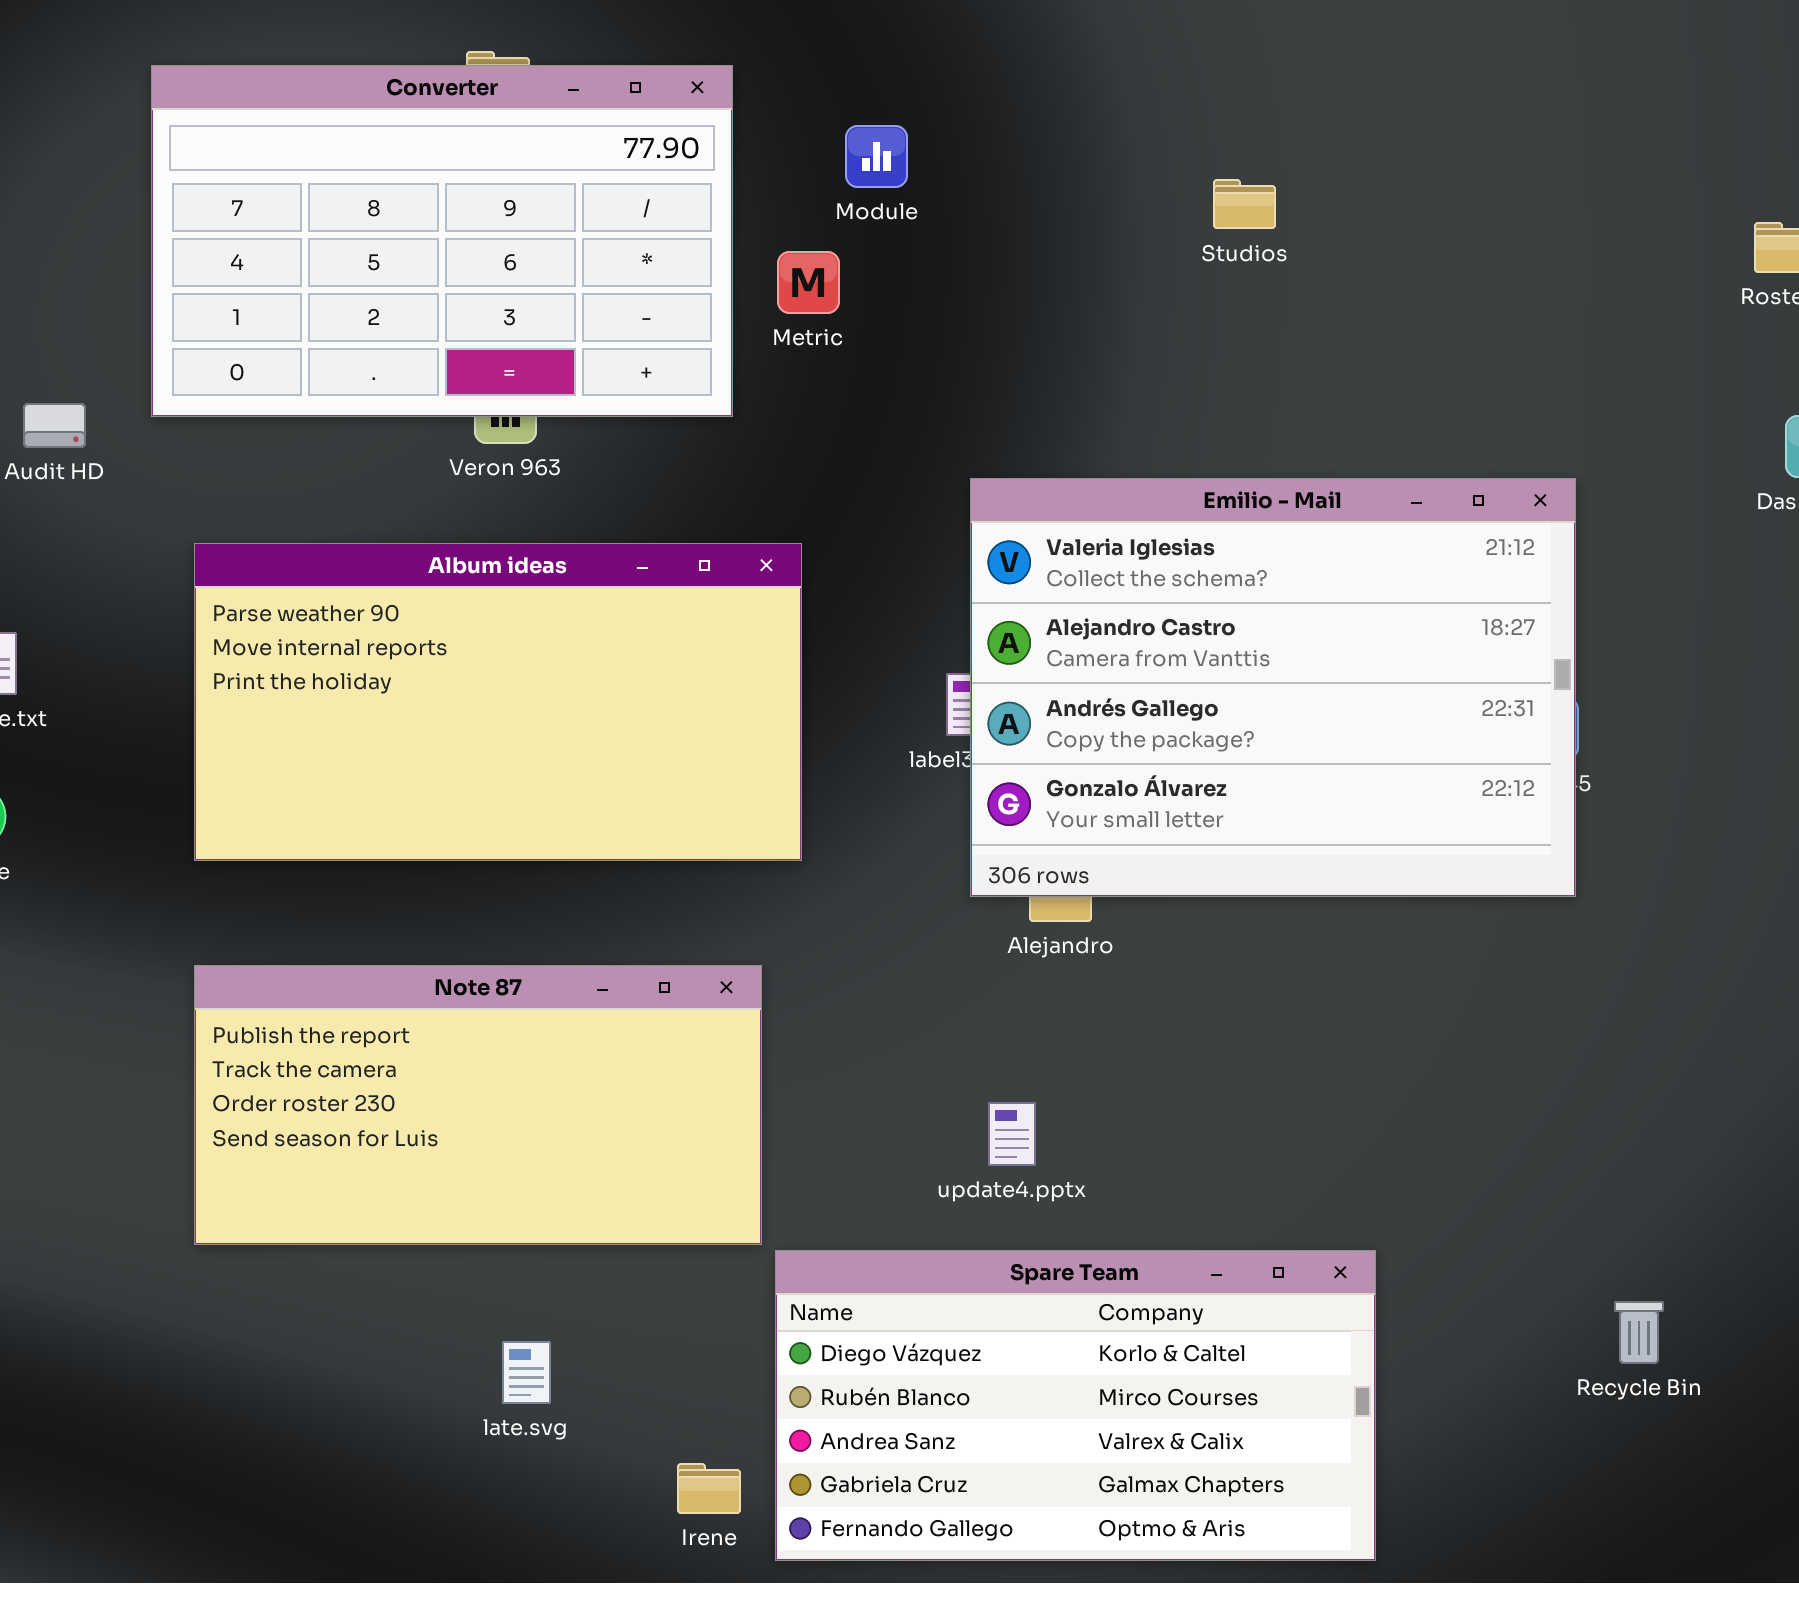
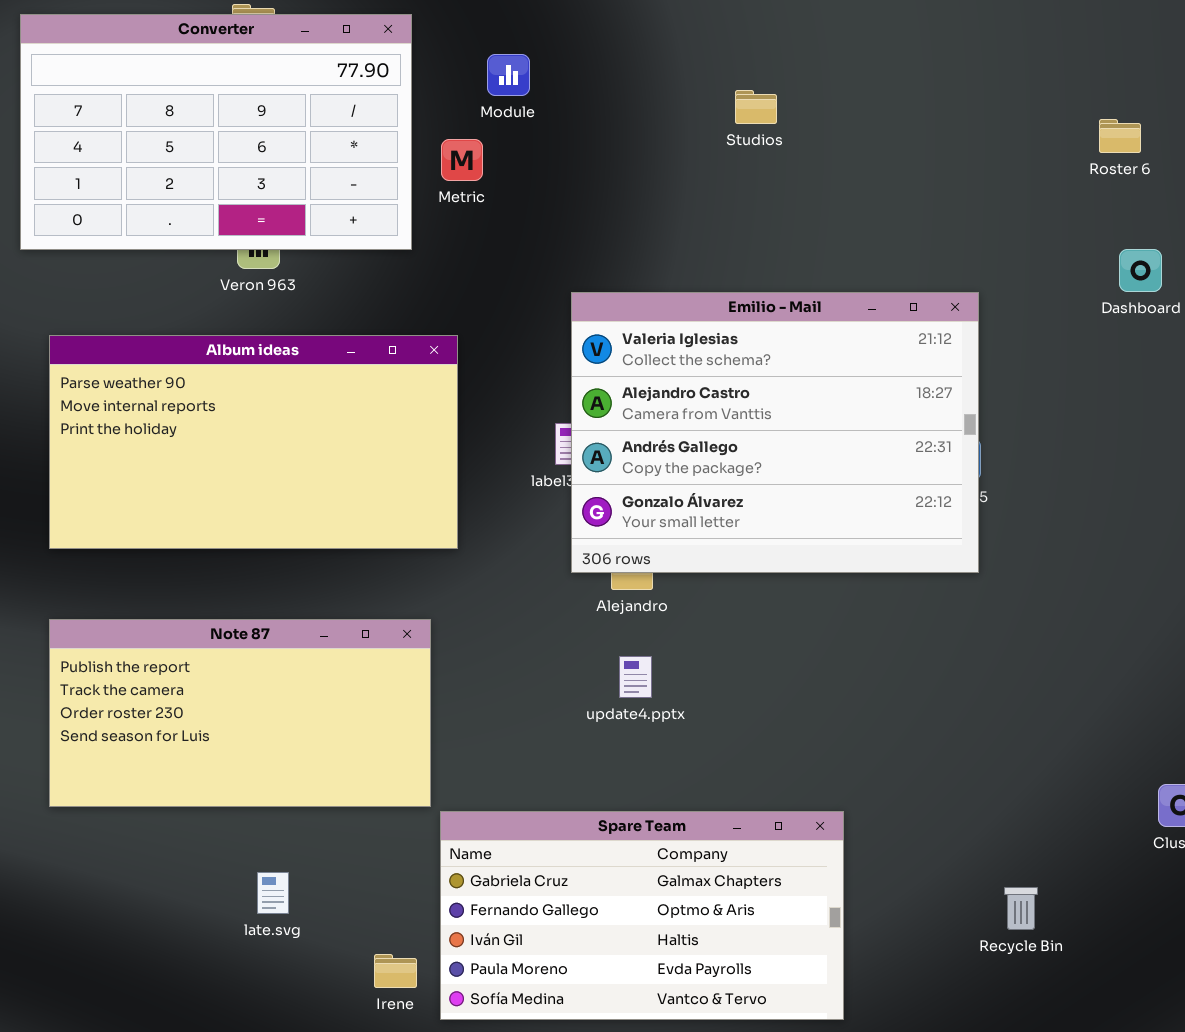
update4.pptx: [988,1102,1036,1166] -> [619,656,652,698], moved
Spare Team: [775,1250,1376,1561] -> [440,811,844,1020], scrolled down 3 rows
Recycle Bin: [1614,1301,1664,1364] -> [1004,887,1038,930], moved

